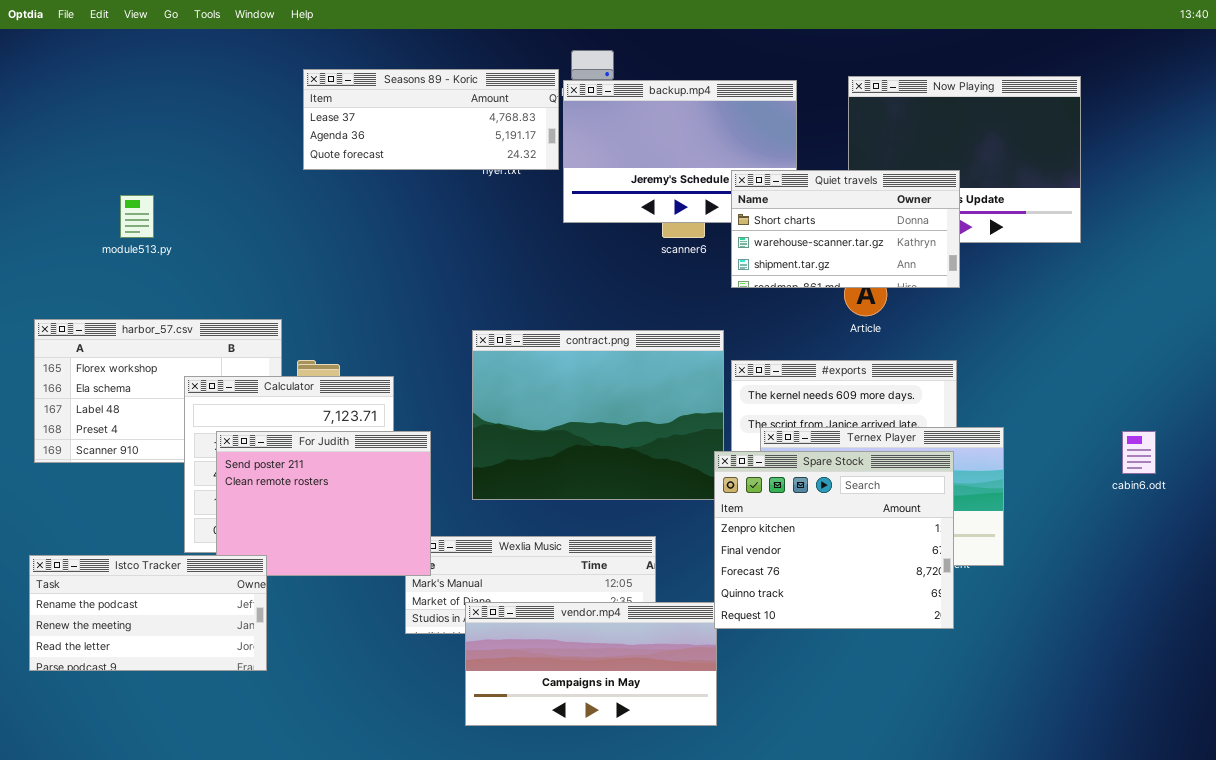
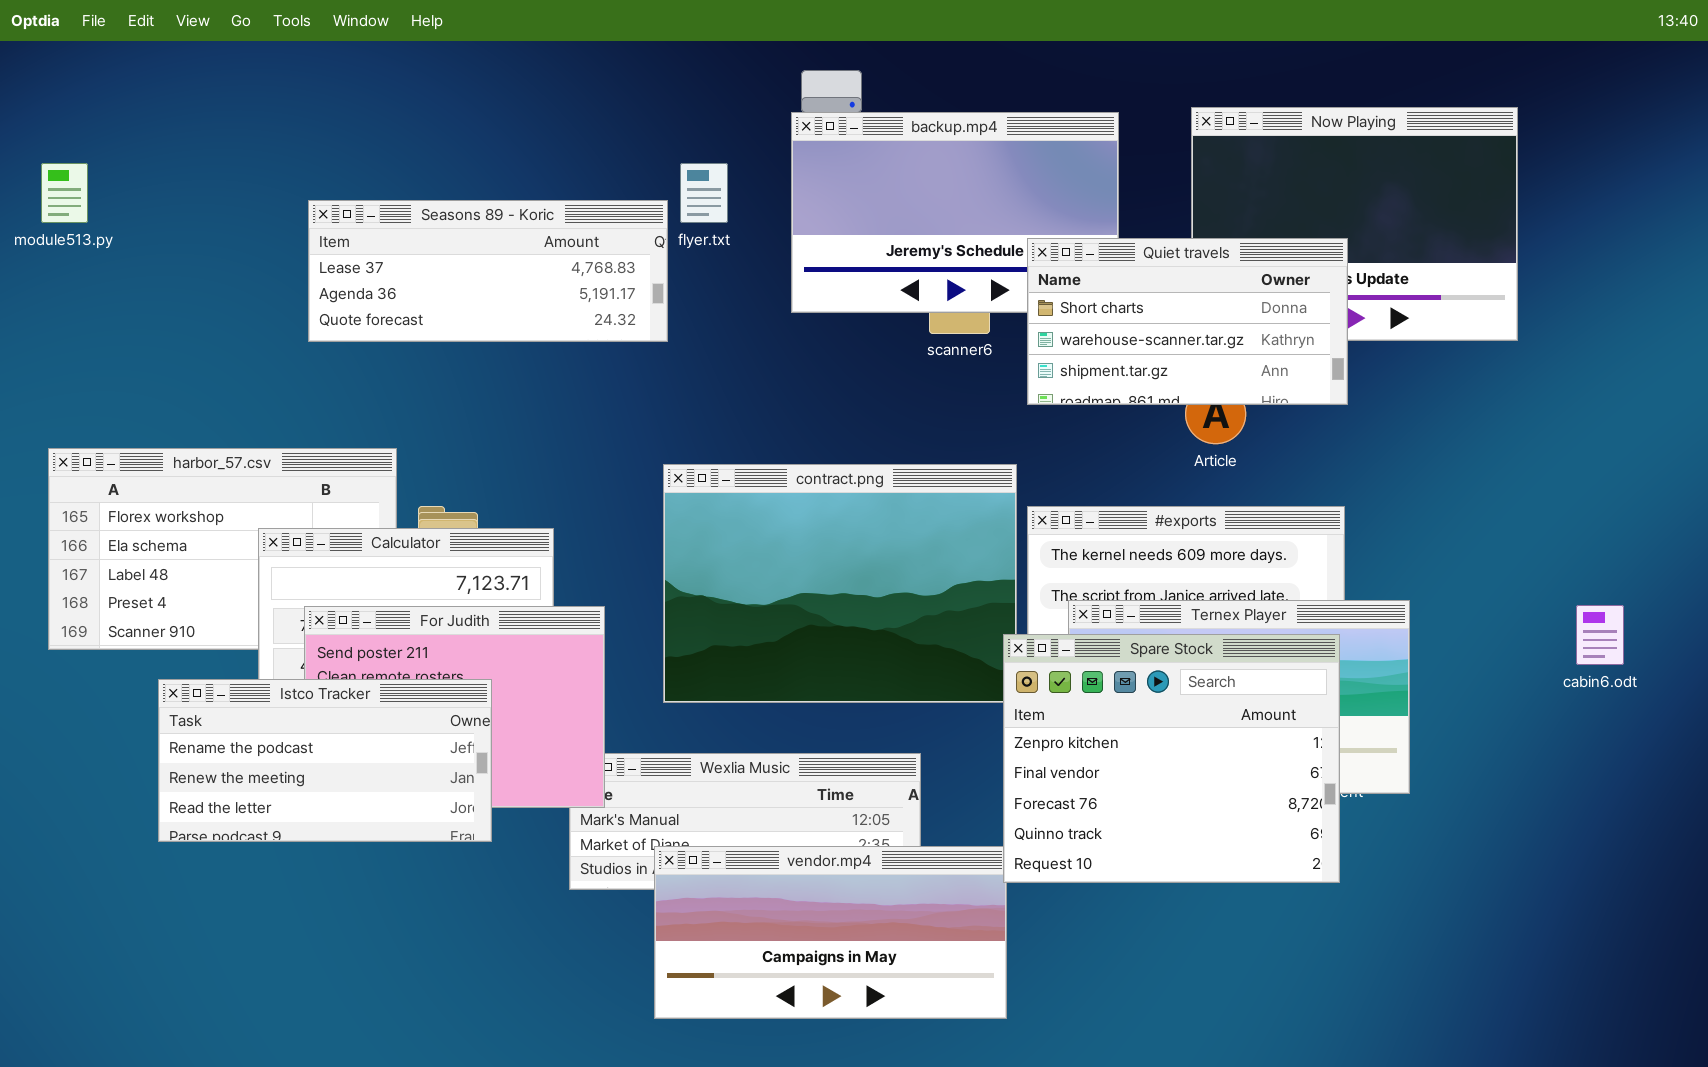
Seasons 89 - Koric: [303,69,559,170] -> [308,200,668,342], moved
module513.py: [120,195,154,238] -> [41,163,88,223], moved
Istco Tracker: [29,555,267,671] -> [158,679,492,842], moved

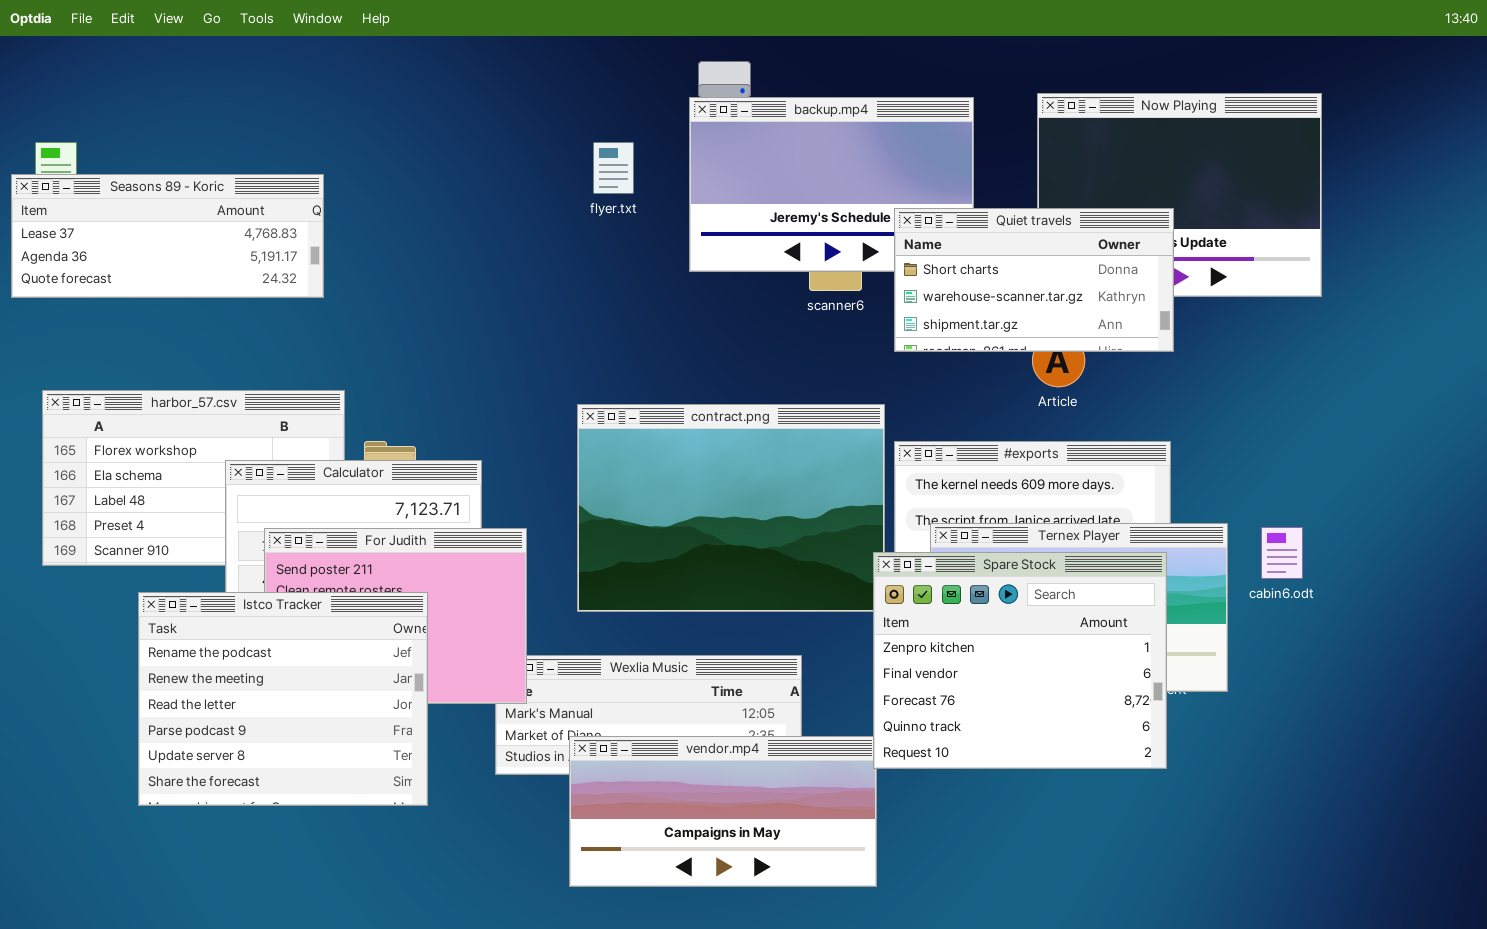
Seasons 89 - Koric: [308,200,668,342] -> [11,174,324,298], moved
cabin6.odt: [1576,605,1624,665] -> [1261,527,1303,579], moved
Istco Tracker: [158,679,492,842] -> [138,592,428,806], resized

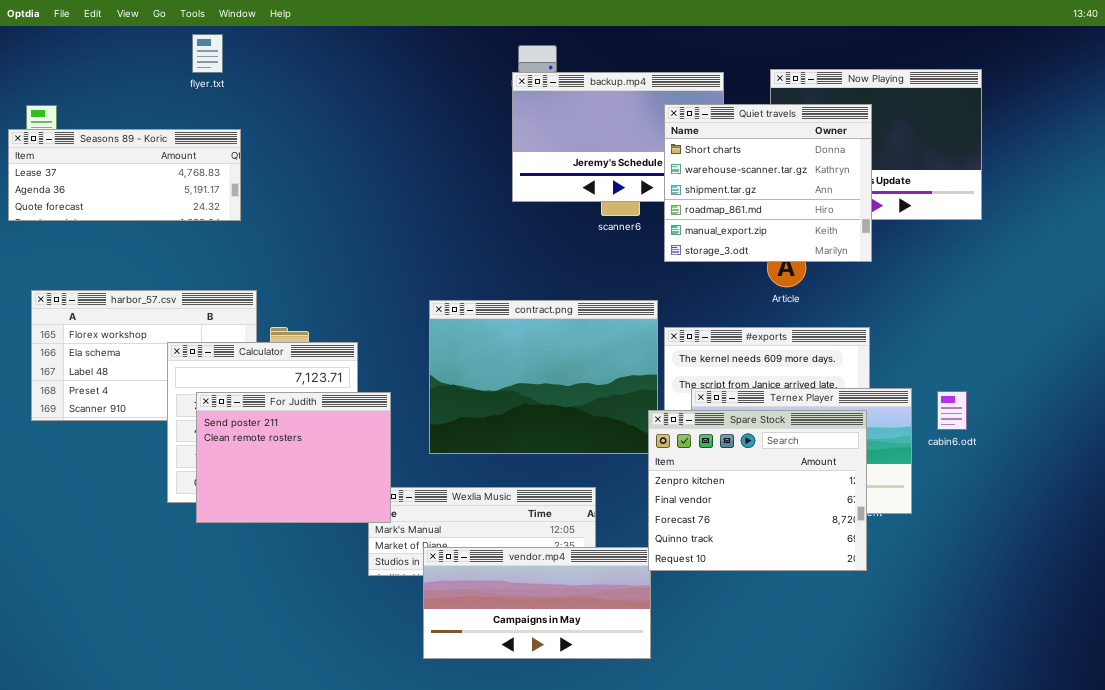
flyer.txt: [593,142,634,194] -> [192,34,223,73], moved
Quiet travels: [894,208,1174,352] -> [664,104,872,262], resized
Istco Tracker: [138,592,428,806] -> none, closed

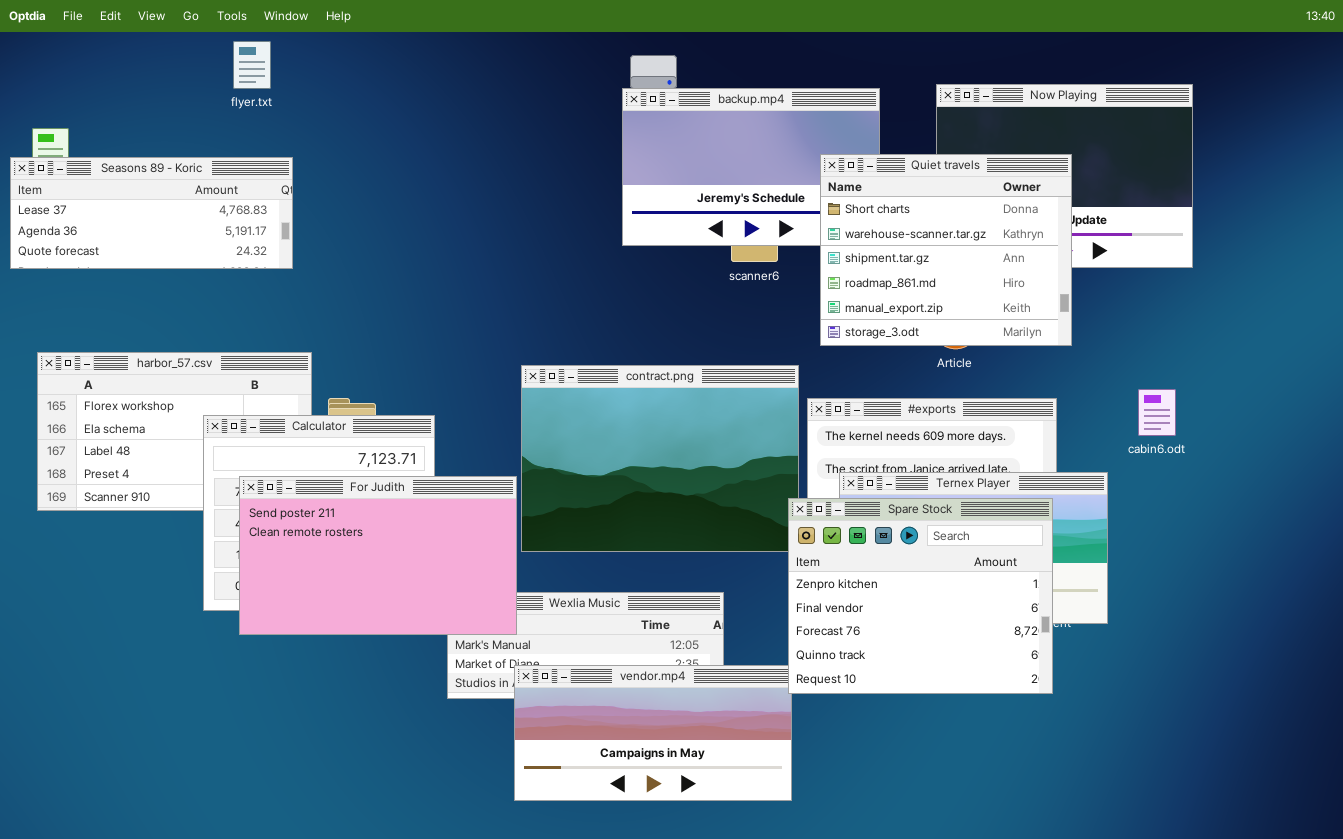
Quiet travels: [664,104,872,262] -> [820,154,1072,346], moved
cabin6.odt: [937,391,967,430] -> [1138,389,1176,436], moved
For Judith: [196,392,391,523] -> [239,476,517,635], resized

